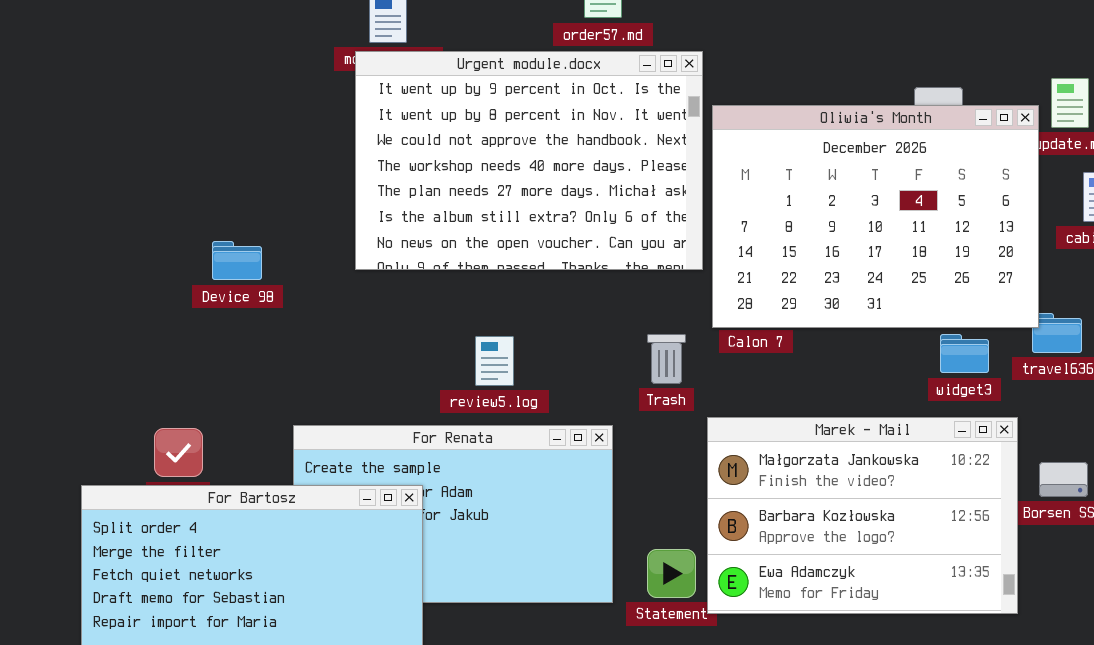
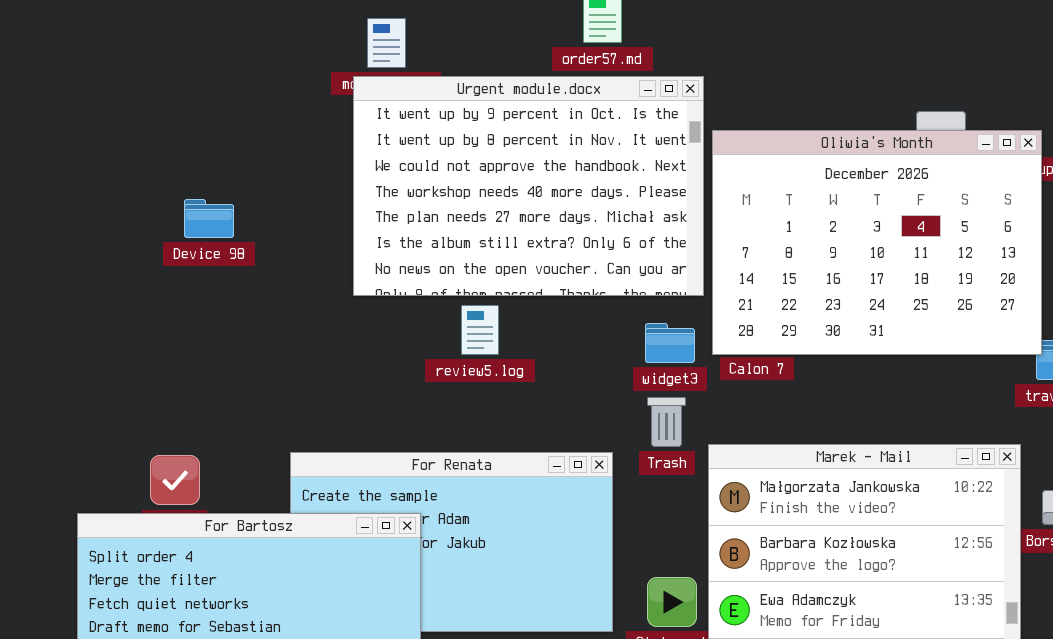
Device 98: [212,241,262,280] -> [184,199,234,238], moved
Trash: [647,334,686,384] -> [647,397,686,447], moved
widget3: [940,334,989,373] -> [645,323,695,363], moved
review5.log: [475,336,514,386] -> [461,305,499,355], moved

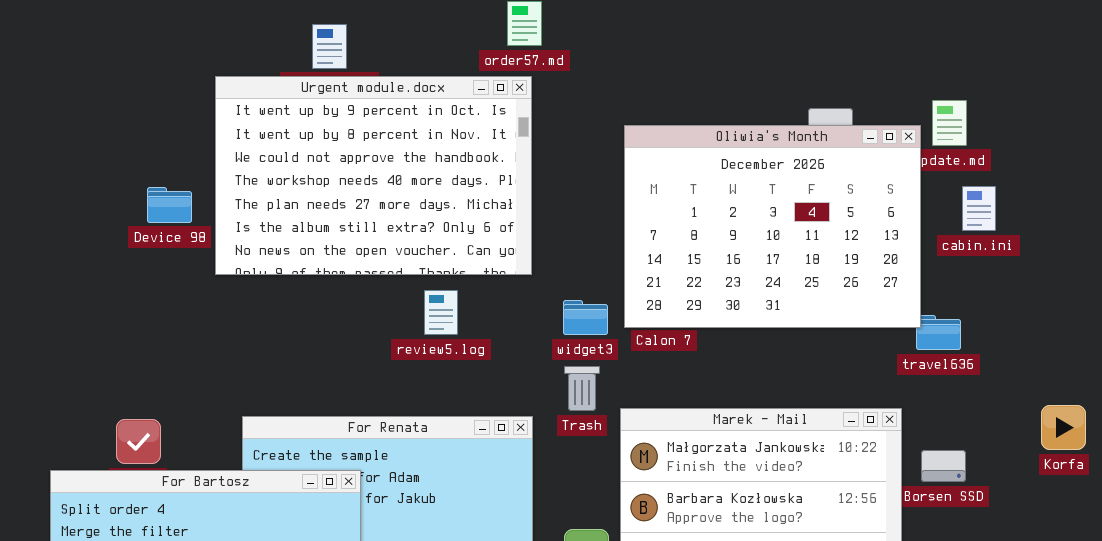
Urgent module.docx: [353,76,704,296] -> [215,76,532,275], moved
review5.log: [461,305,499,355] -> [424,290,458,335], moved

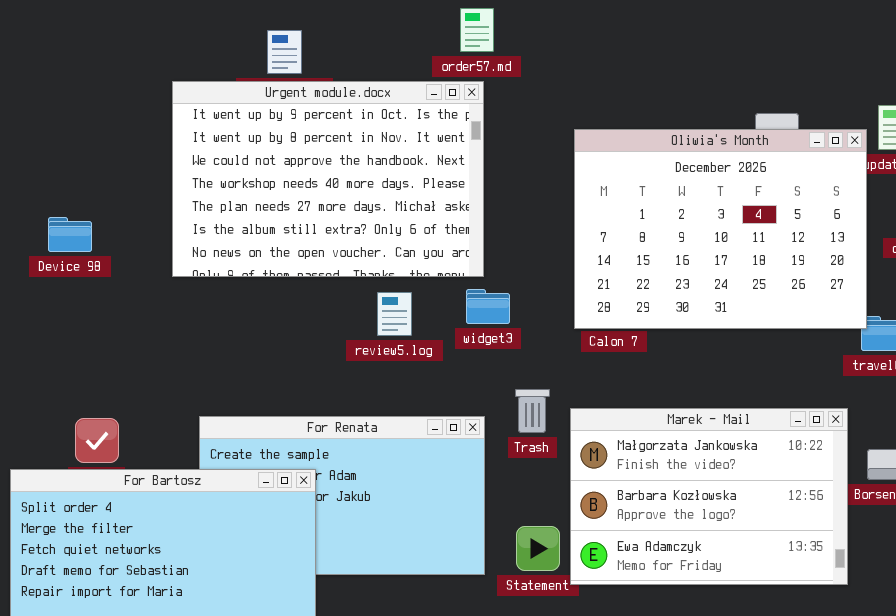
Device 98: [147,187,192,223] -> [48,217,92,252], moved
widget3: [563,300,608,335] -> [466,289,510,324], moved
Trash: [564,366,600,411] -> [515,389,550,433], moved

